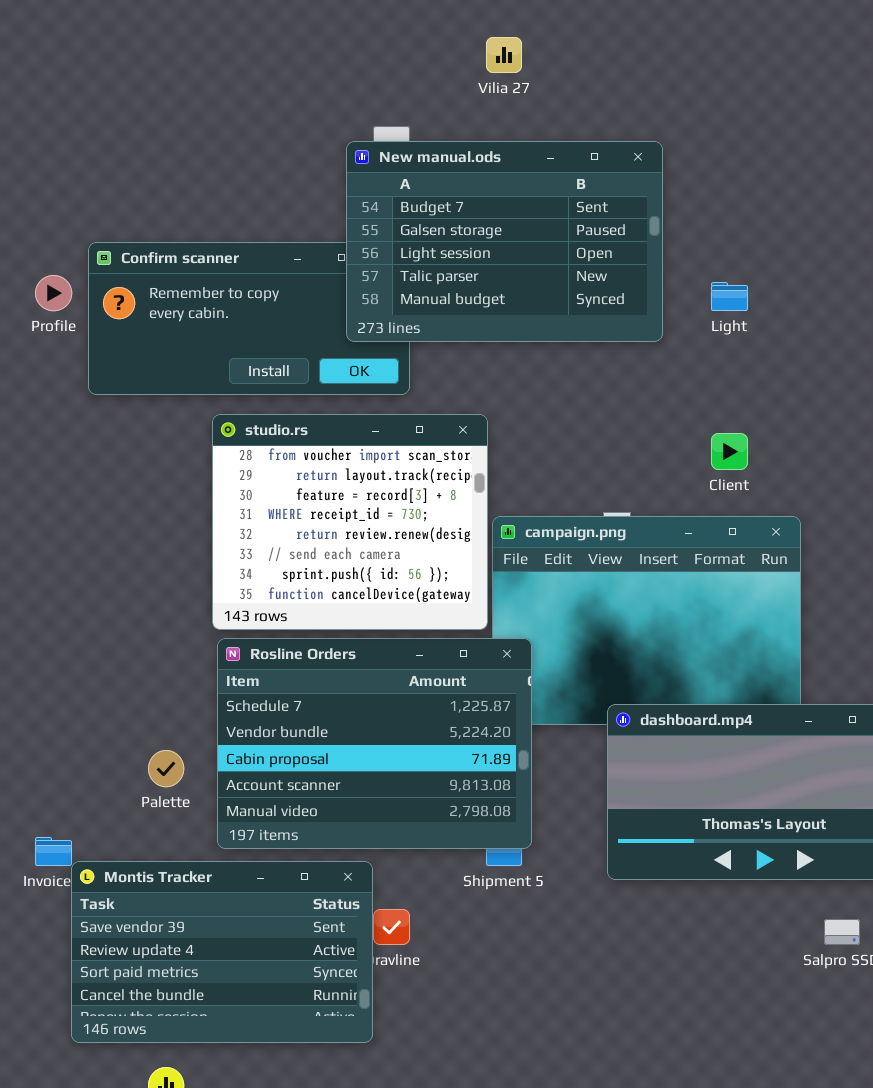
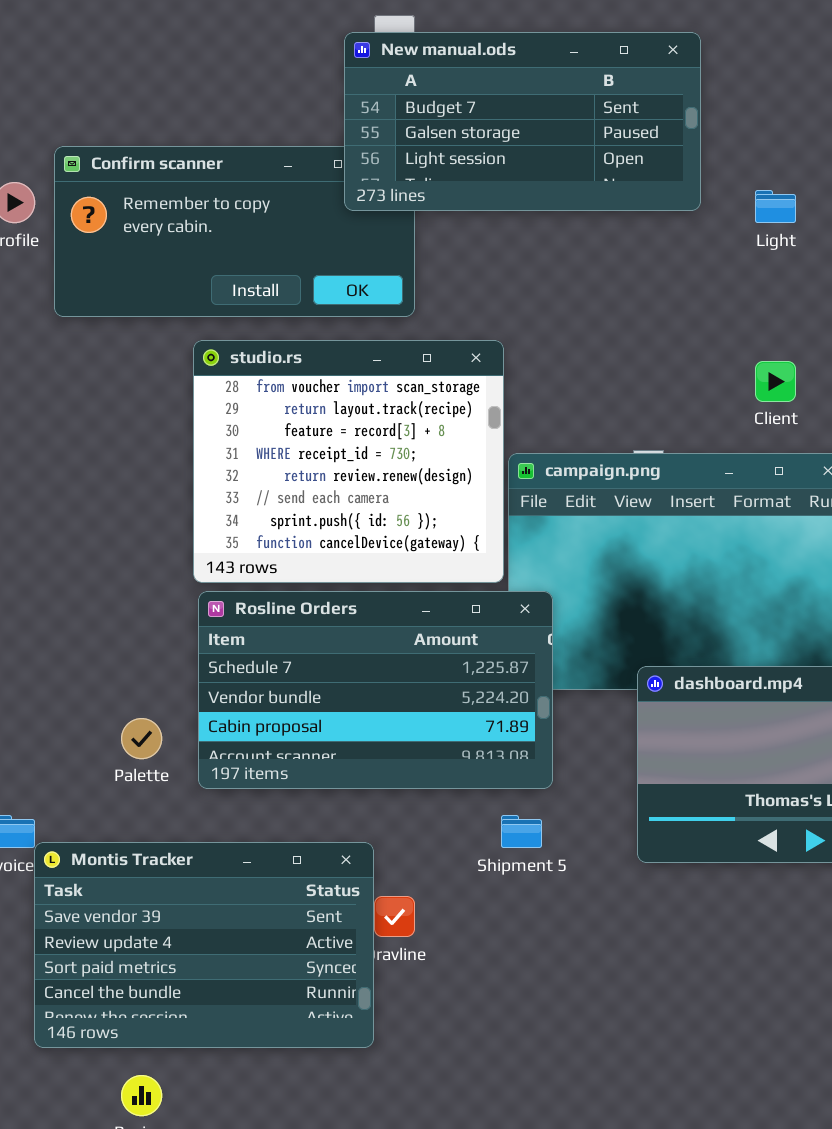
New manual.ods: [346,141,663,342] -> [344,32,701,211], resized
Rosline Orders: [217,638,532,849] -> [198,591,553,789], resized

